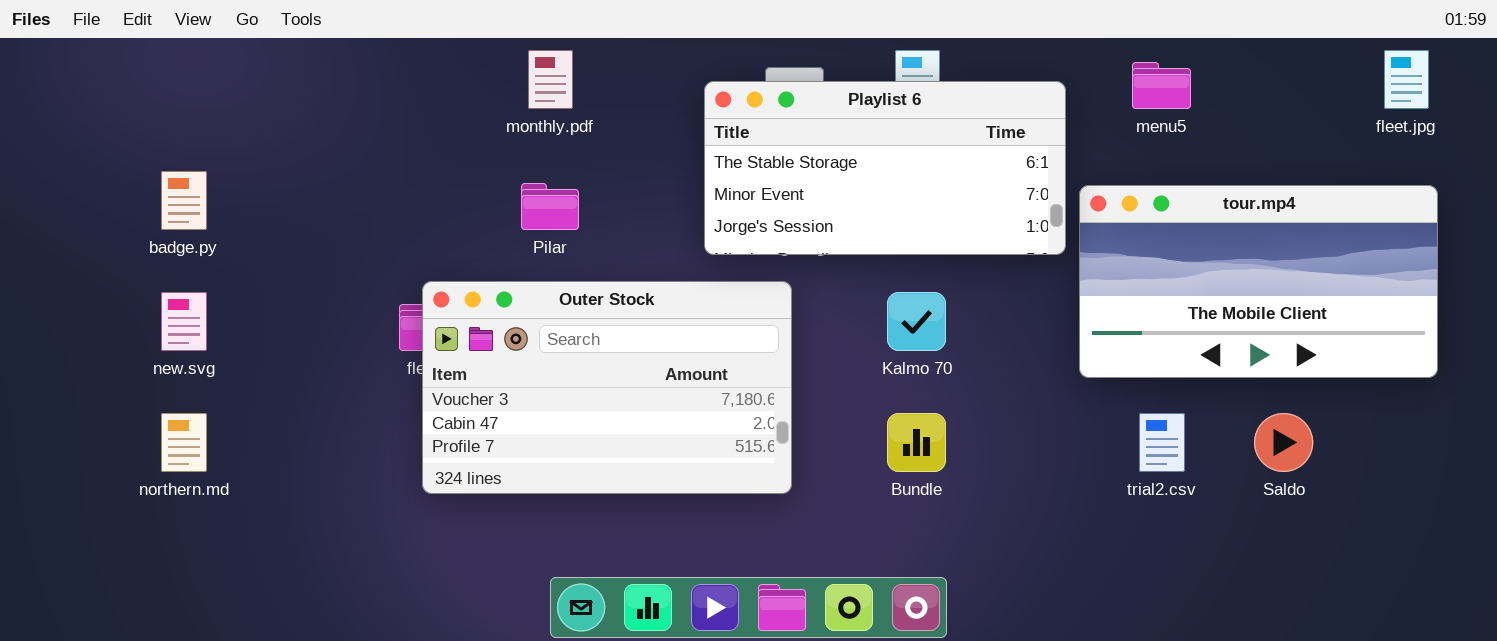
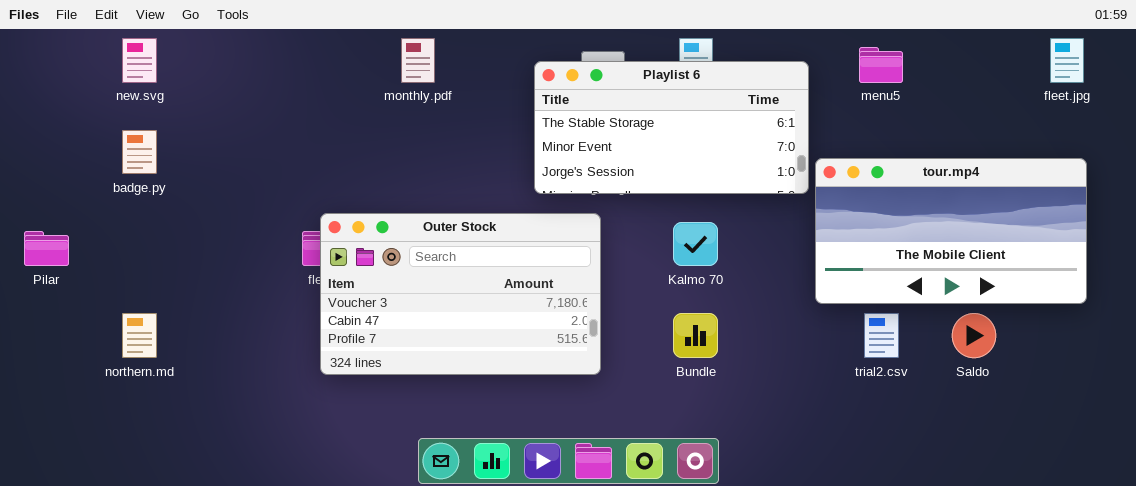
Pilar: [521,183,579,230] -> [24,231,69,266], moved
tour.mp4: [1079,185,1438,378] -> [815,158,1087,304], moved
new.svg: [161,292,207,351] -> [122,38,157,83], moved

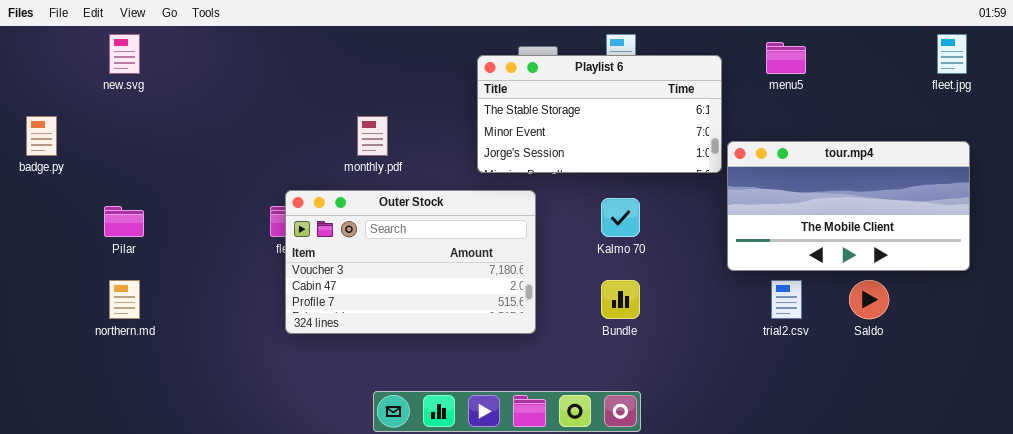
monthly.pdf: [401,38,435,83] -> [357,116,388,156], moved
badge.py: [122,130,157,174] -> [26,116,57,156], moved
Pilar: [24,231,69,266] -> [104,206,144,237], moved

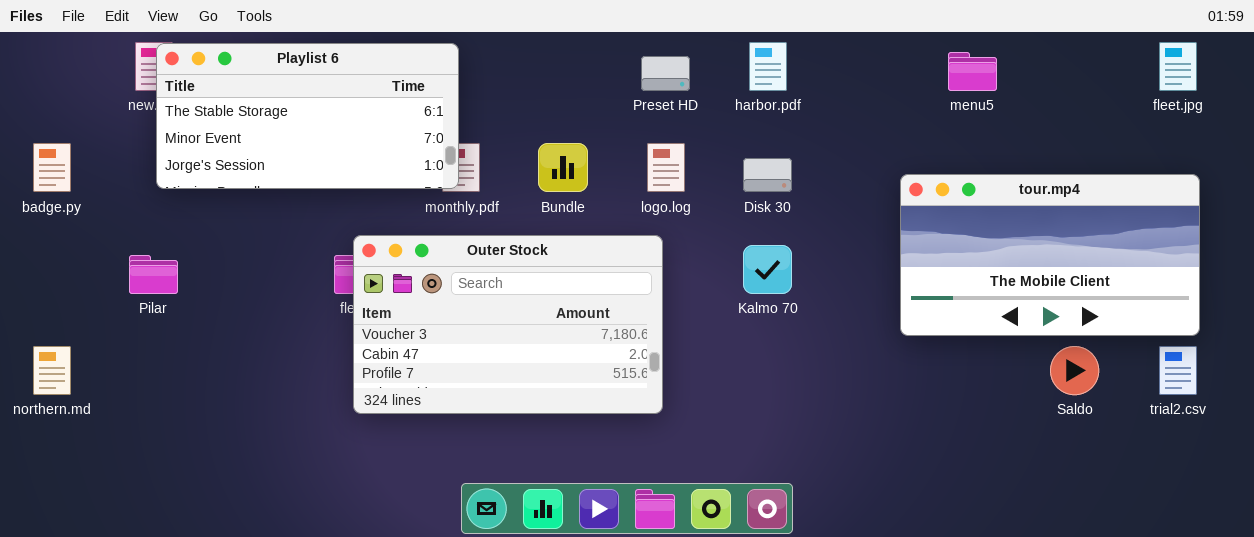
Playlist 6: [477,55,722,173] -> [156,43,459,189], moved
northern.md: [109,280,140,319] -> [33,346,71,395], moved
Bundle: [601,280,640,319] -> [538,143,588,192], moved
trial2.csv: [771,280,802,319] -> [1159,346,1197,395], moved

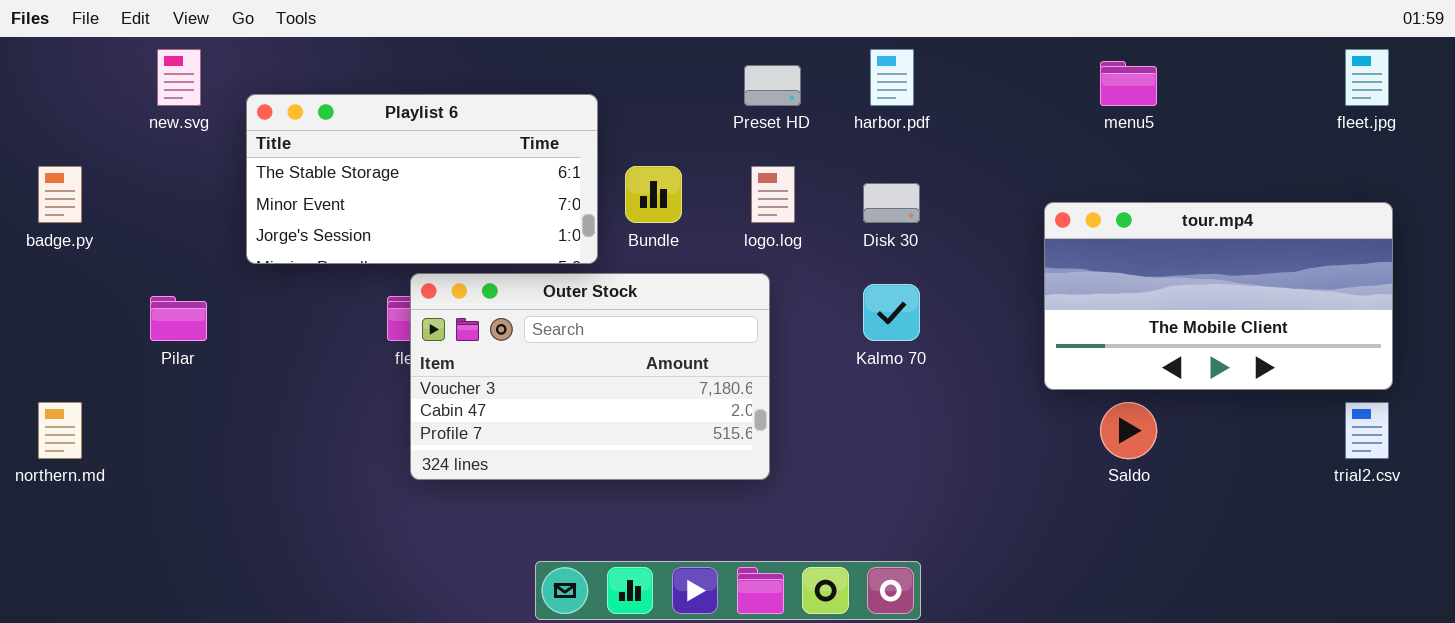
Playlist 6: [156,43,459,189] -> [246,94,598,264], moved
Saldo: [1050,346,1099,395] -> [1100,402,1157,459], moved

